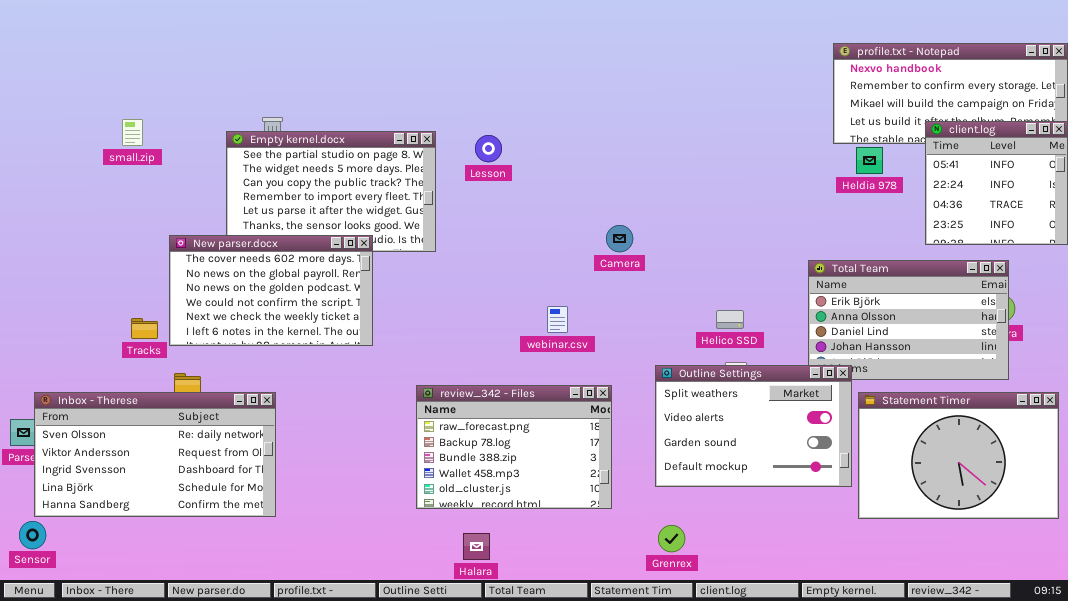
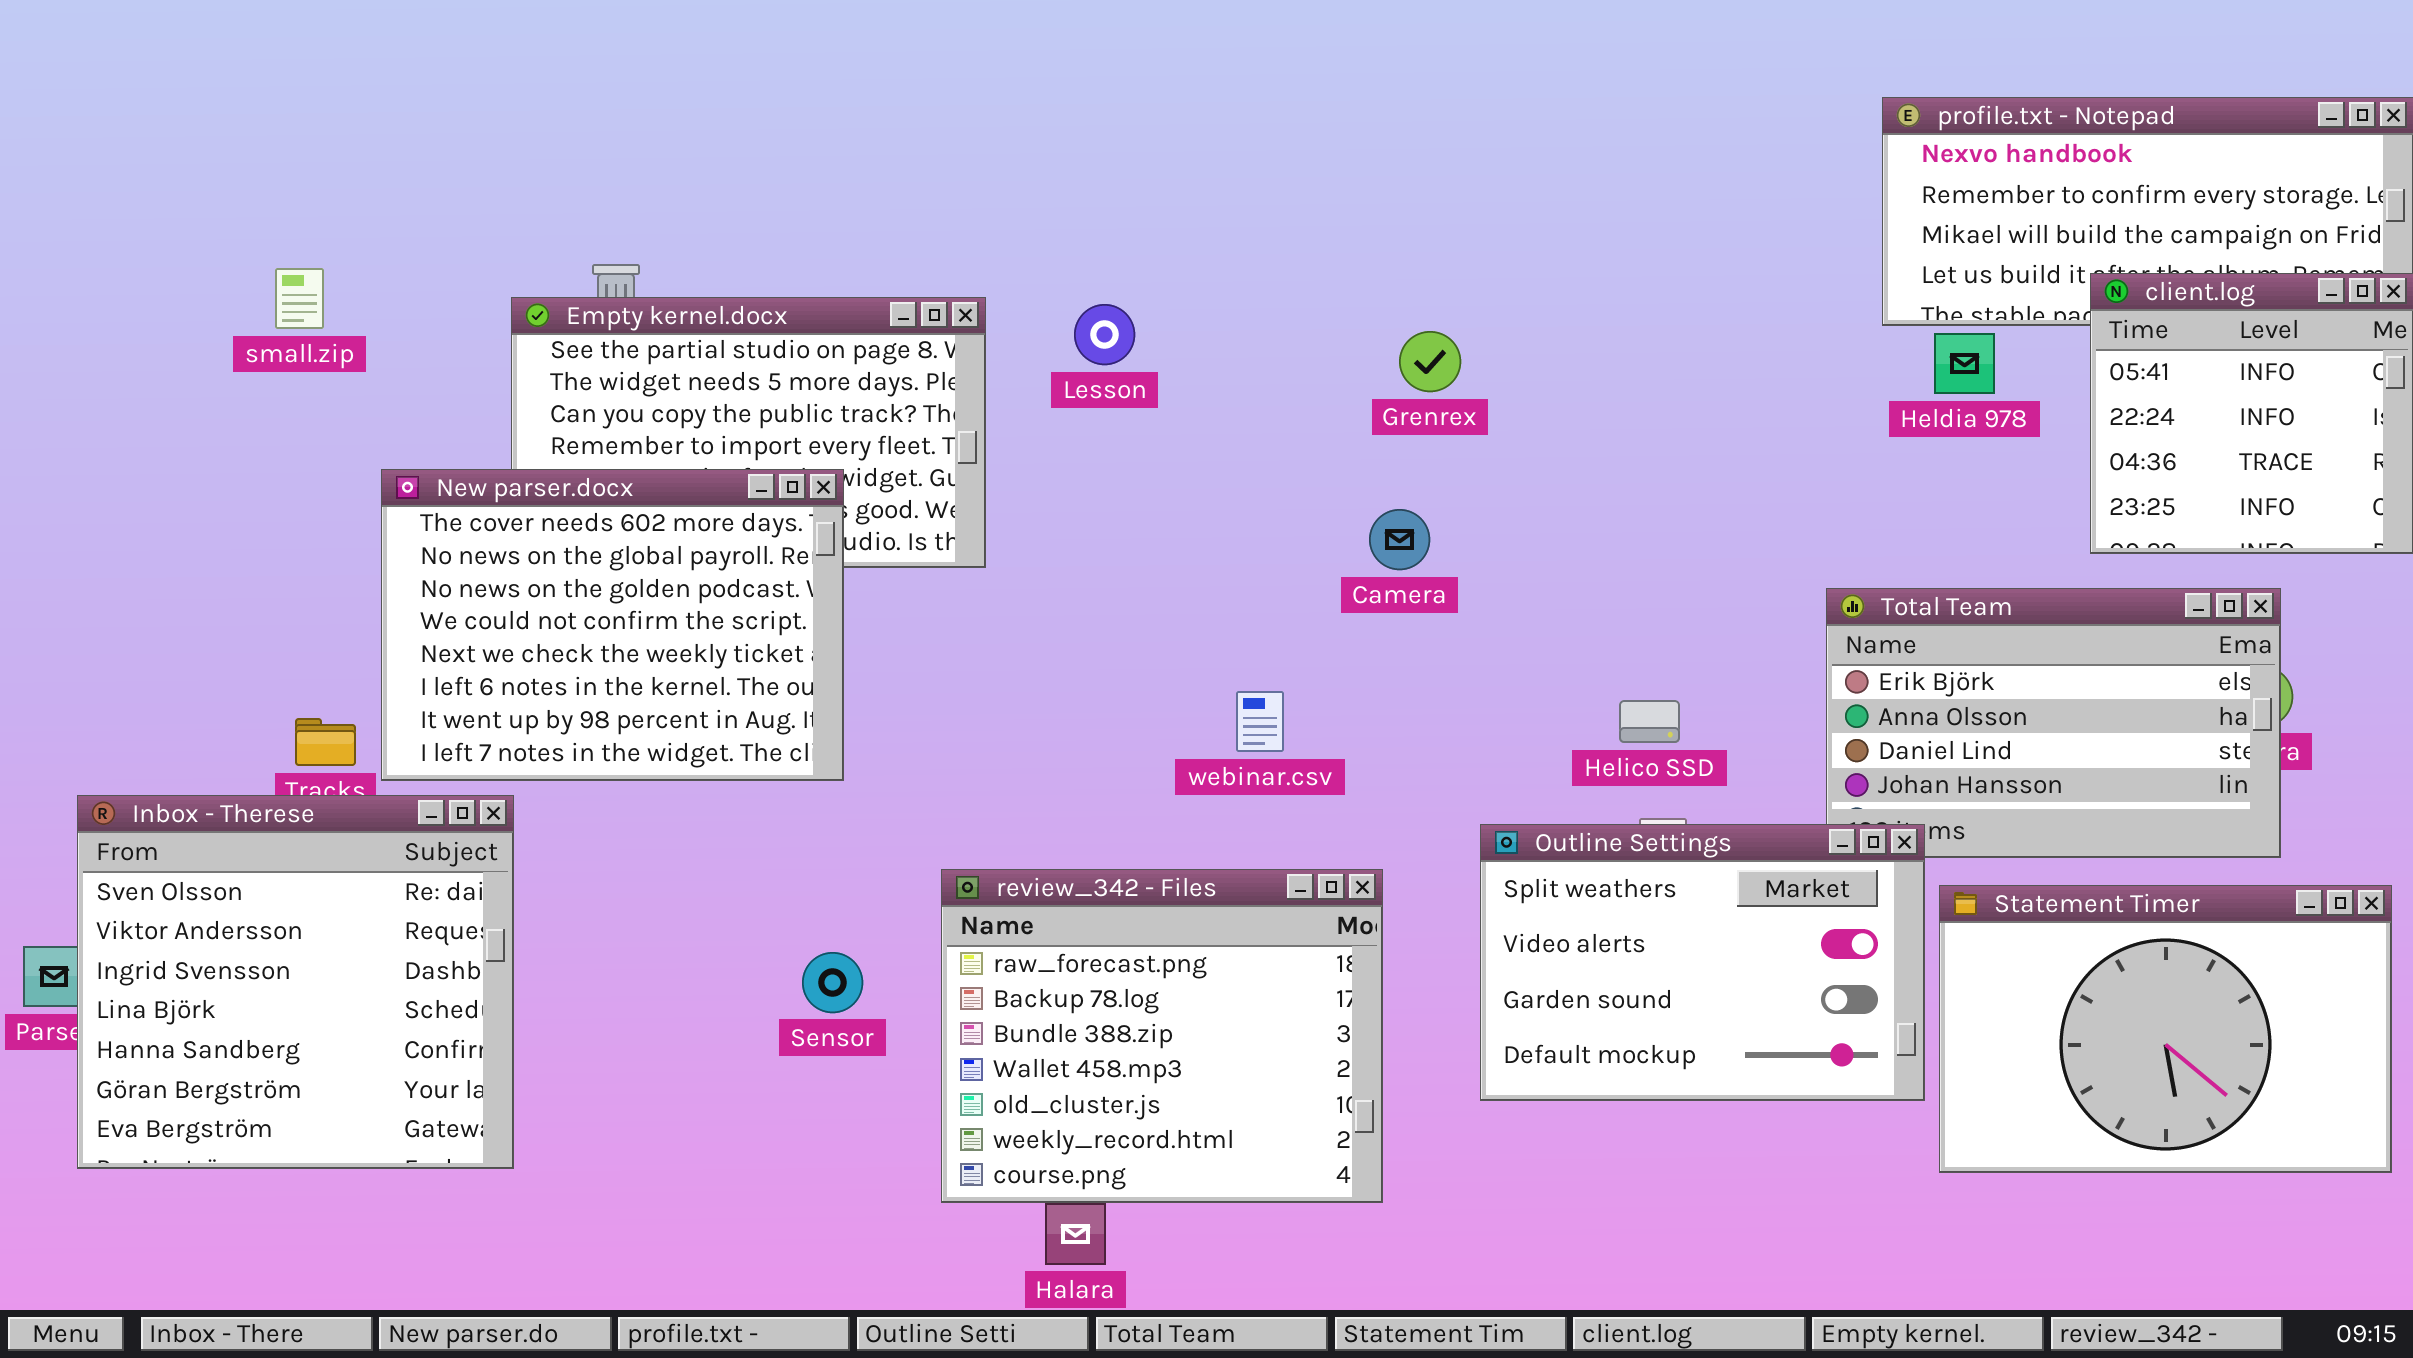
New parser.docx: [169,235,373,346] -> [381,469,844,781], resized
review_342 - Files: [416,385,612,509] -> [941,869,1383,1203], resized
Inbox - Therese: [34,392,276,517] -> [77,795,514,1169], resized
Sensor: [19,521,46,549] -> [802,952,863,1013], moved
Grenrex: [658,525,685,552] -> [1399,331,1461,392], moved

